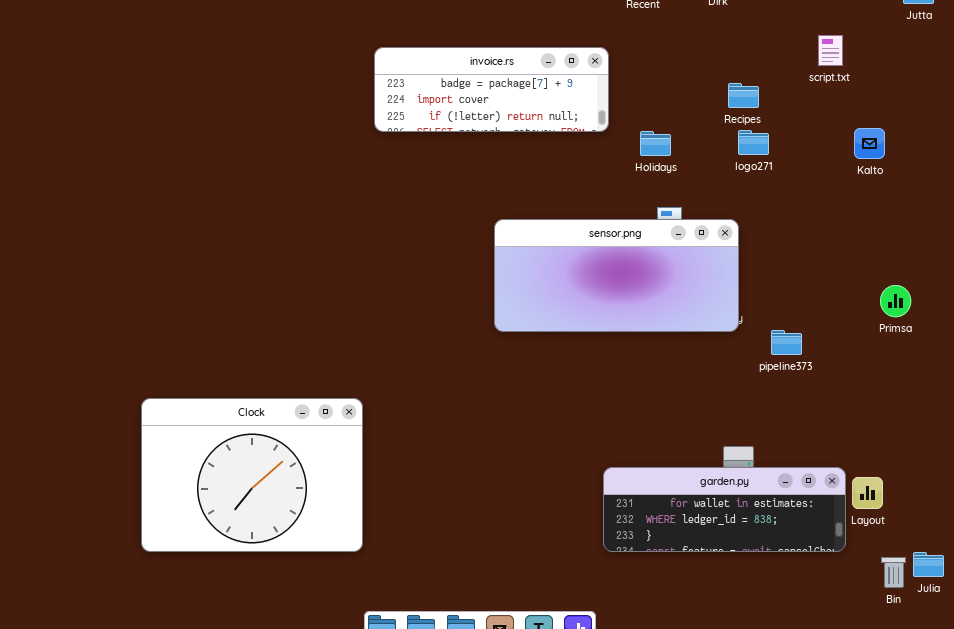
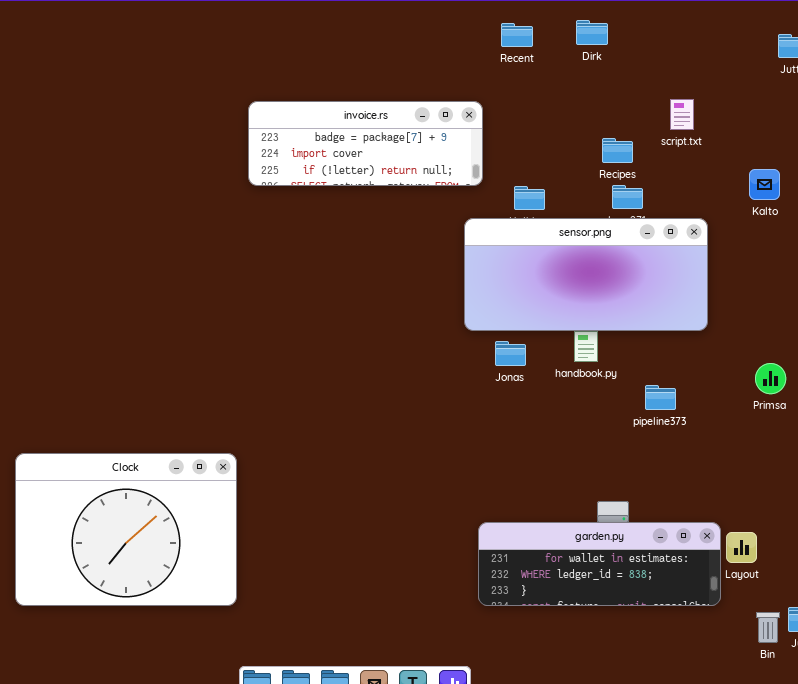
script.txt: [818,35,843,66] -> [670,99,694,130], moved
Kalto: [854,128,885,159] -> [749,169,780,200], moved
sensor.png: [494,219,739,332] -> [464,218,708,331], moved
Primsa: [880,285,911,317] -> [755,363,786,394], moved

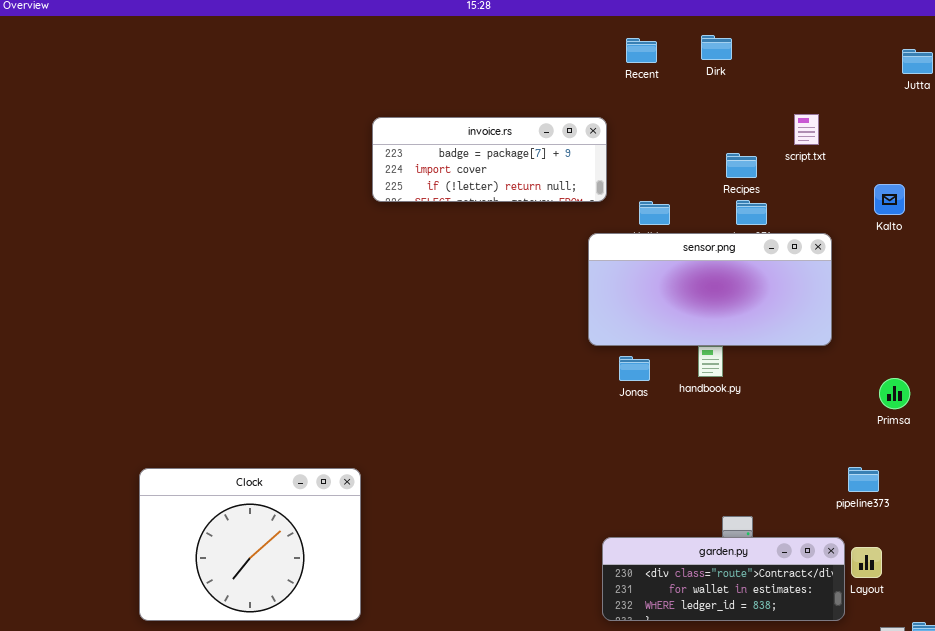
pipeline373: [645,385,676,410] -> [848,467,879,492], moved
garden.py: [478,522,721,606] -> [602,537,845,621], scrolled up 1 row

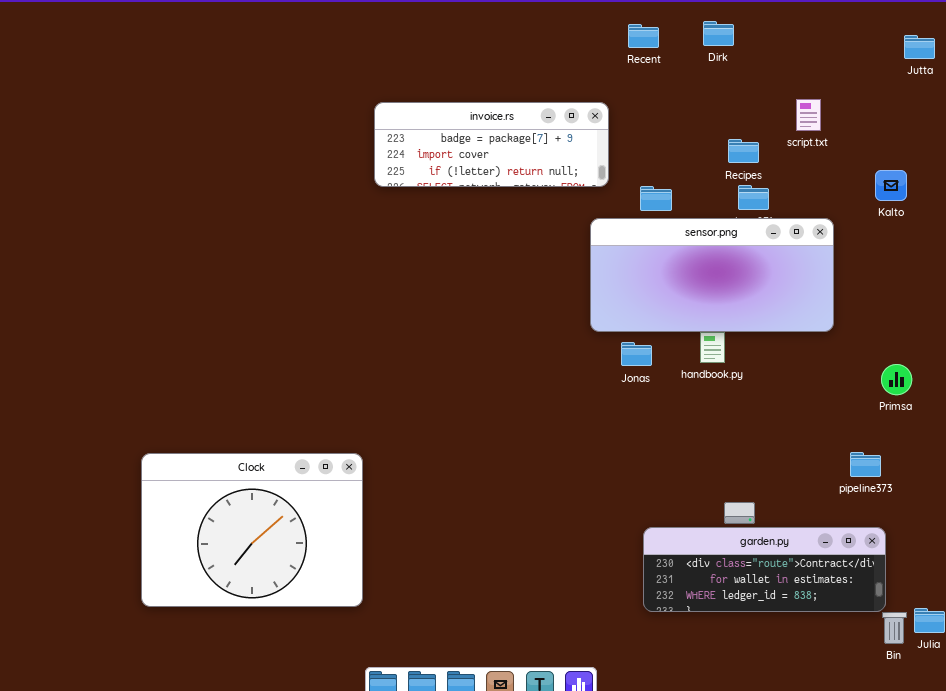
garden.py: [602,537,845,621] -> [643,527,886,612], moved

